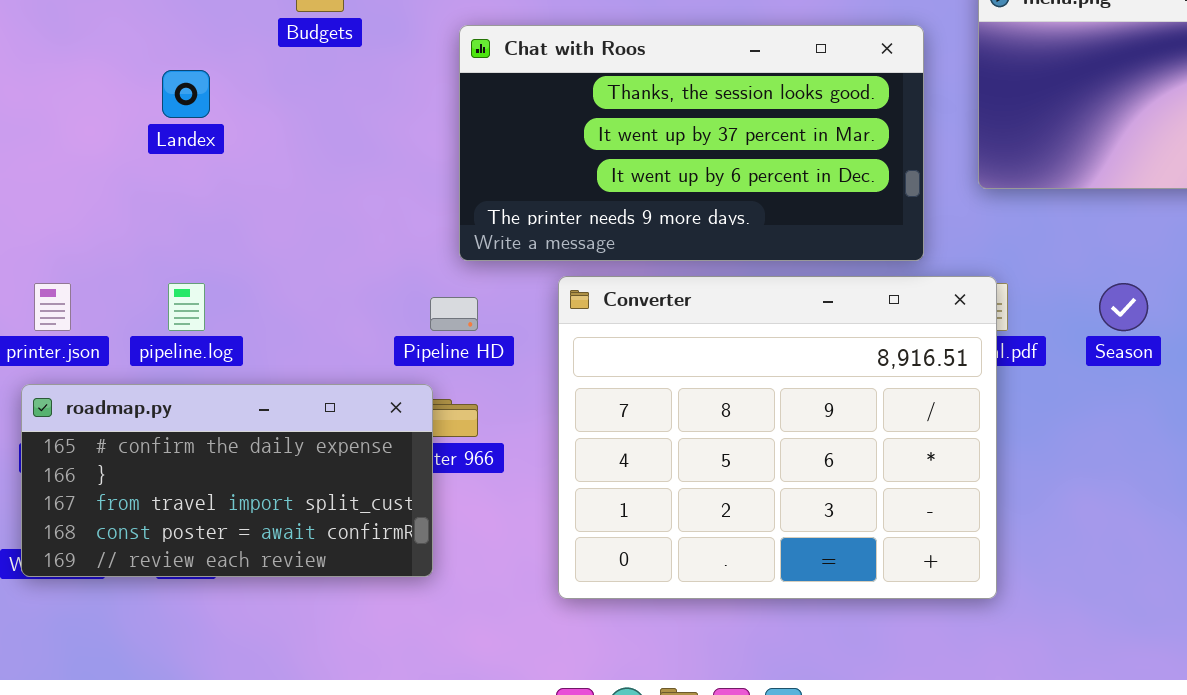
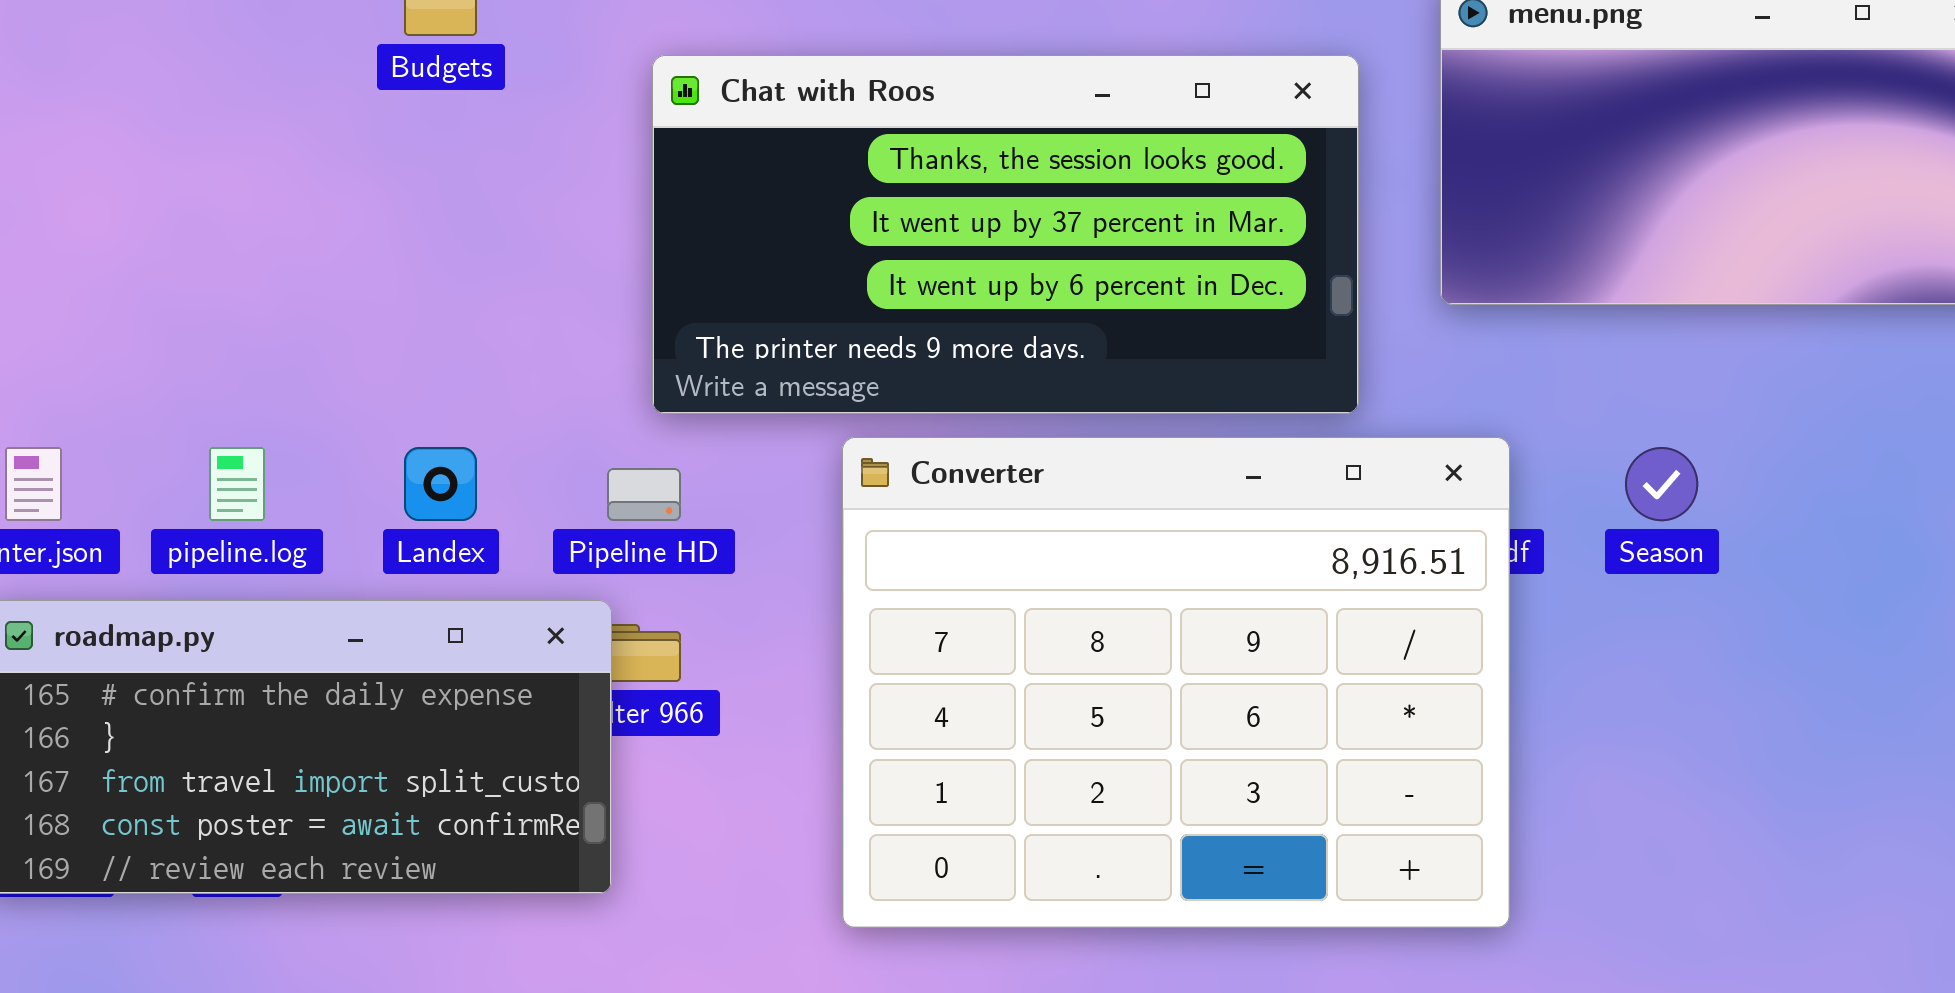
Landex: [162,70,210,118] -> [404,447,477,521], moved
Converter: [558,276,997,599] -> [842,437,1510,928], moved

